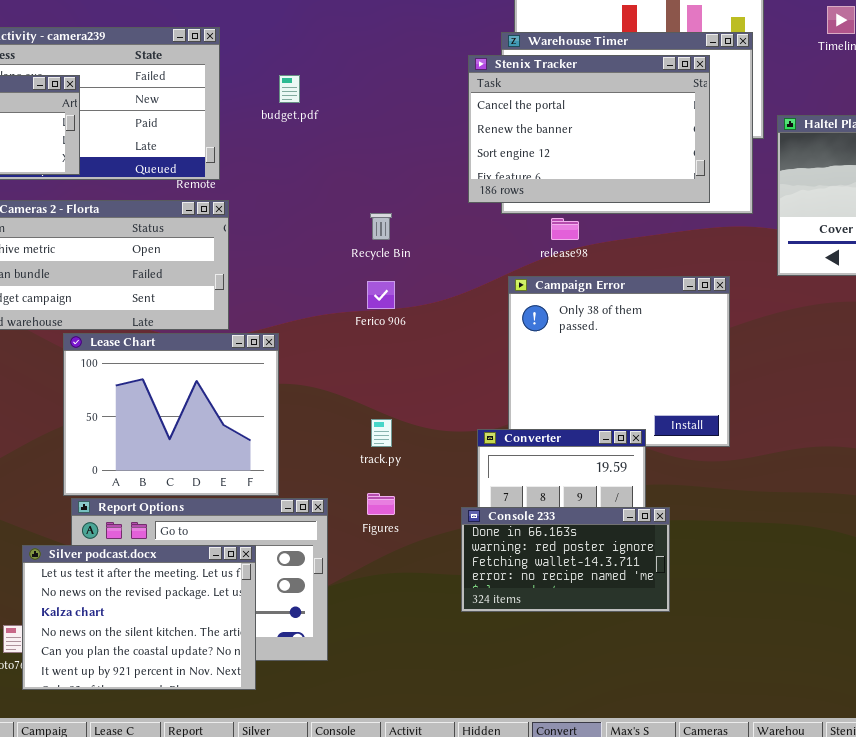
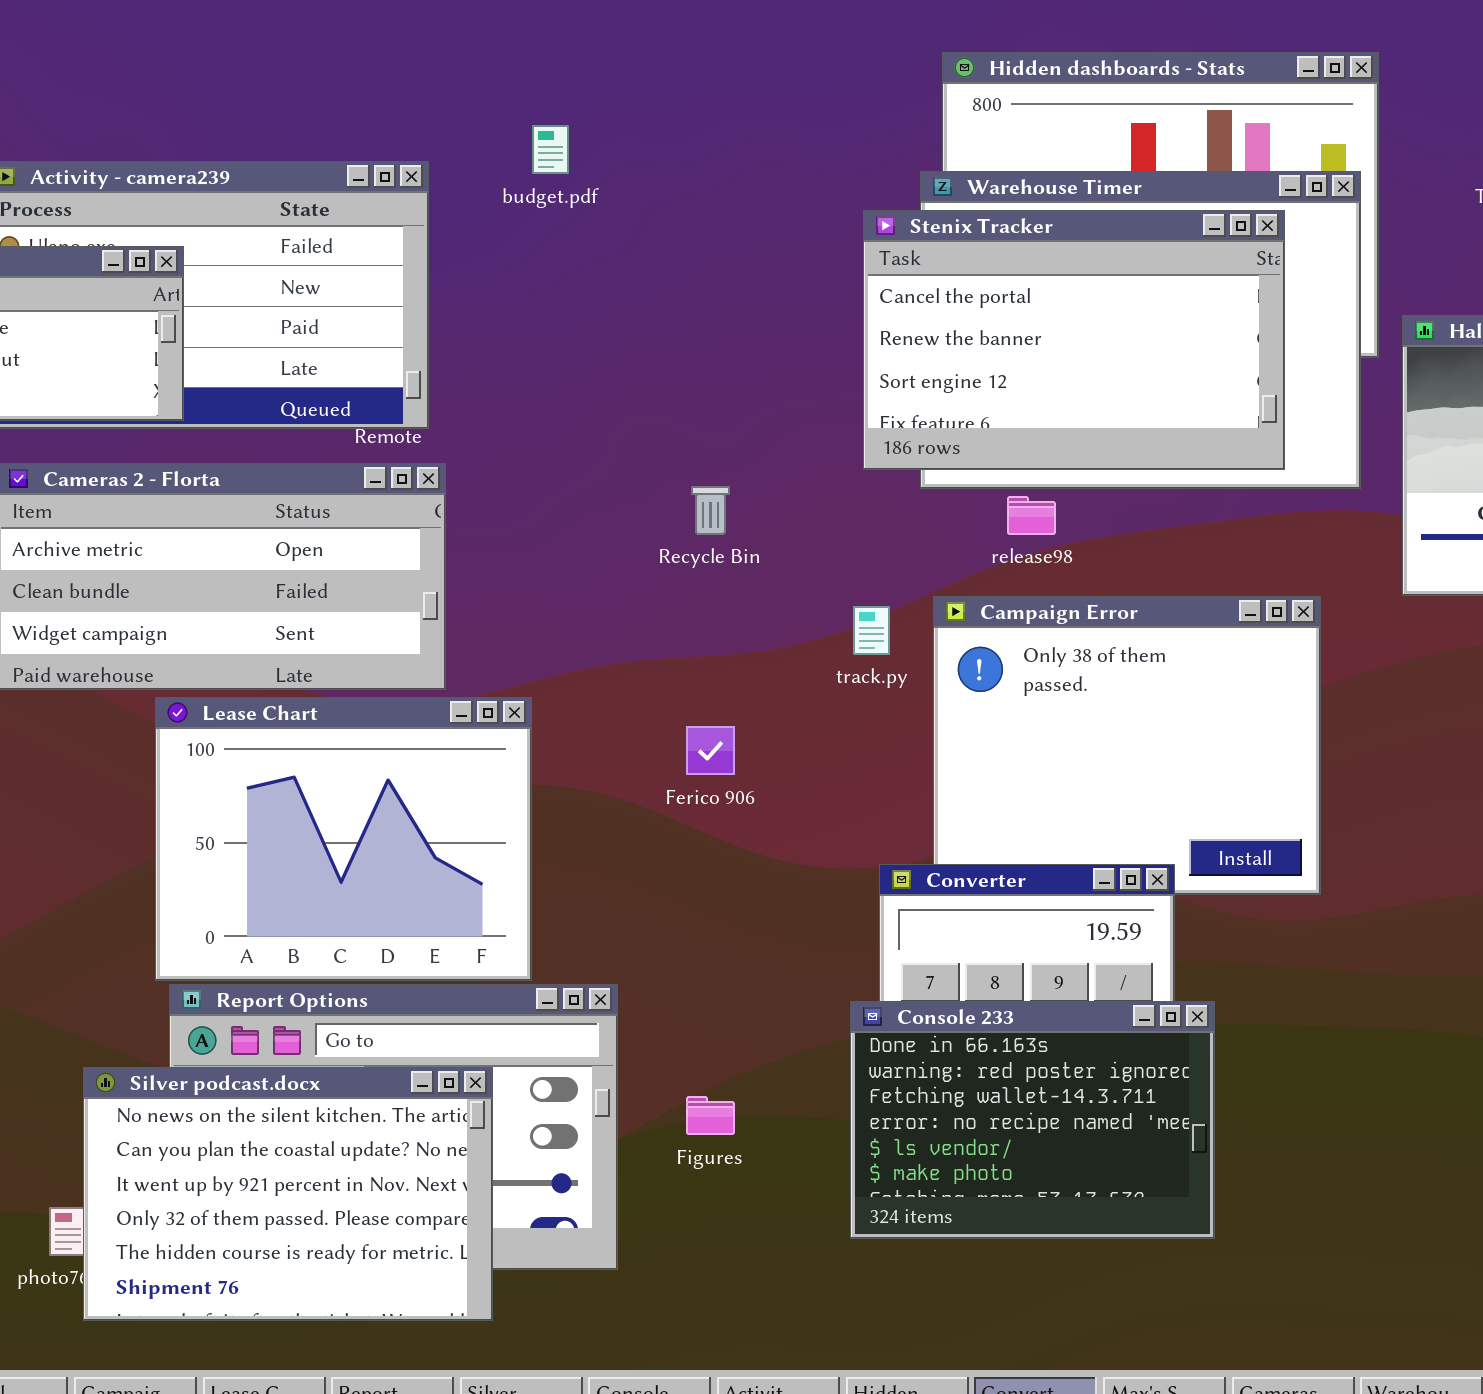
budget.pdf: [279,75,300,103] -> [532,125,569,174], moved
Ferico 906: [367,281,395,309] -> [686,726,735,775], moved
track.py: [371,419,392,447] -> [853,606,890,655], moved
Figures: [367,493,395,515] -> [686,1096,735,1135], moved
Console 233: [461,507,670,612] -> [850,1001,1215,1239], resized
Silver podcast.docx: [22,545,256,690] -> [83,1067,493,1321], scrolled down 3 rows

